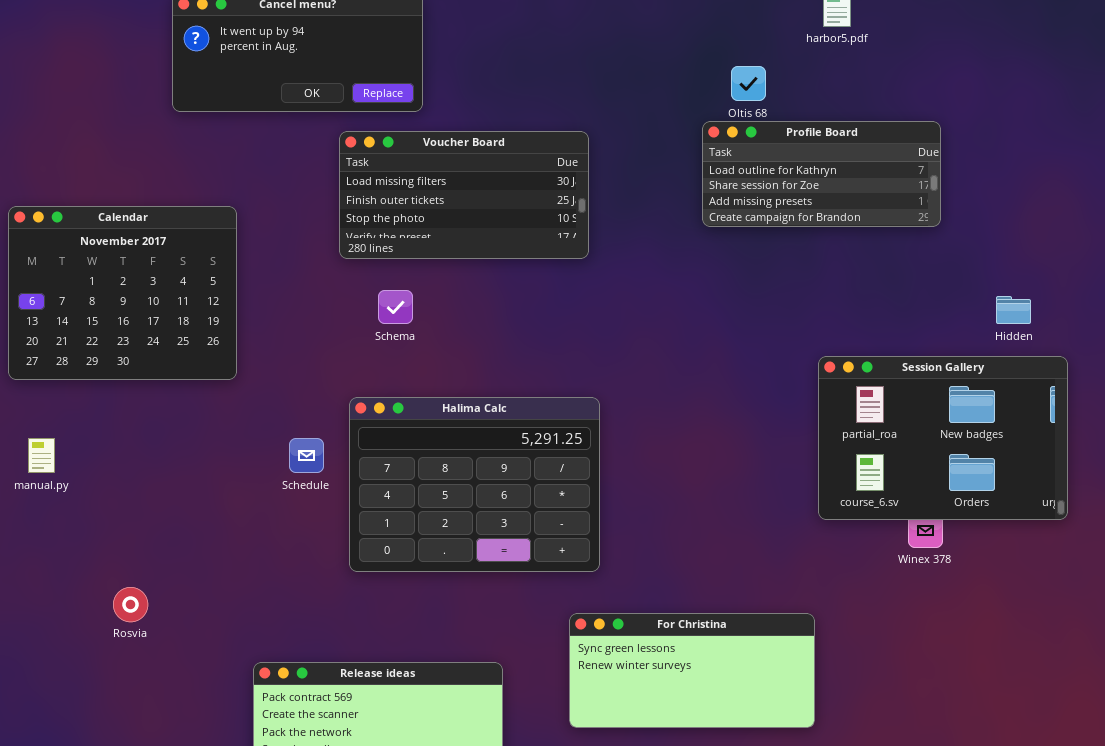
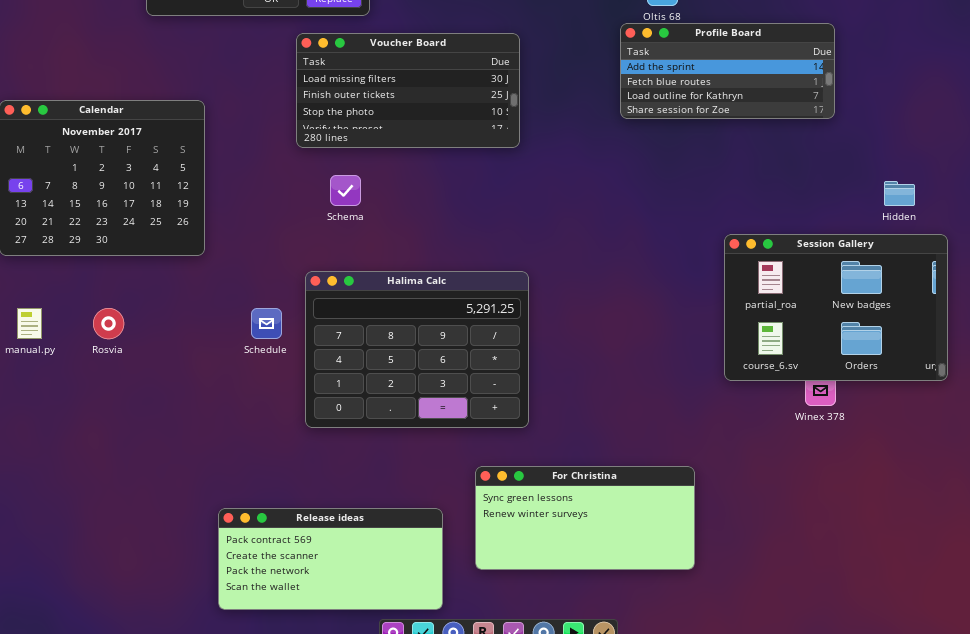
Profile Board: [702,121,941,227] -> [620,23,835,119], scrolled up 2 rows
Rosvia: [113,587,148,622] -> [93,308,124,339], moved
For Christina: [569,613,815,728] -> [475,466,695,570], moved

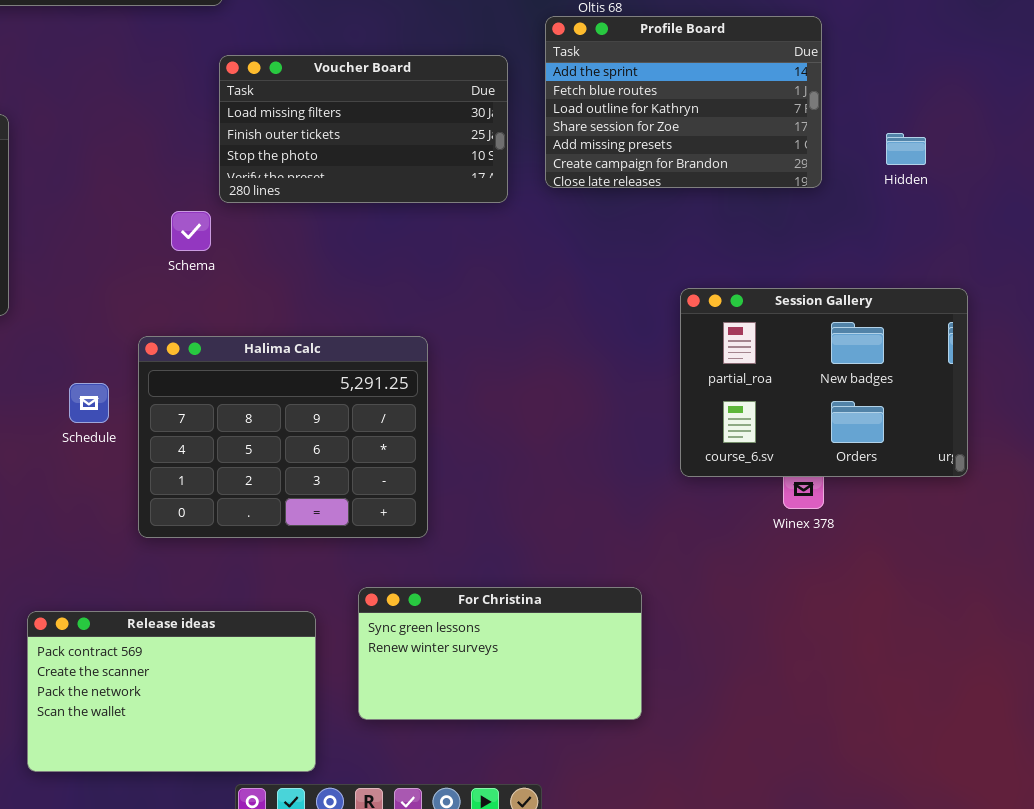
Profile Board: [620,23,835,119] -> [545,16,822,188], resized
Voucher Board: [296,33,520,148] -> [219,55,508,203], moved
Hidden: [884,181,915,206] -> [886,133,926,165], moved
Release ideas: [218,508,443,610] -> [27,611,316,772], resized

